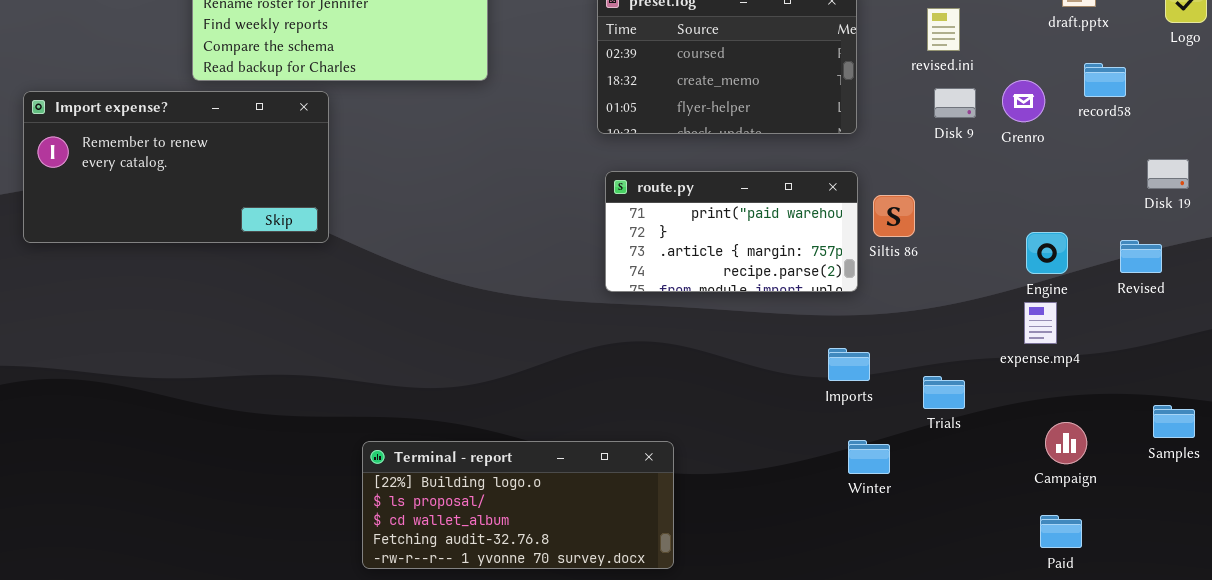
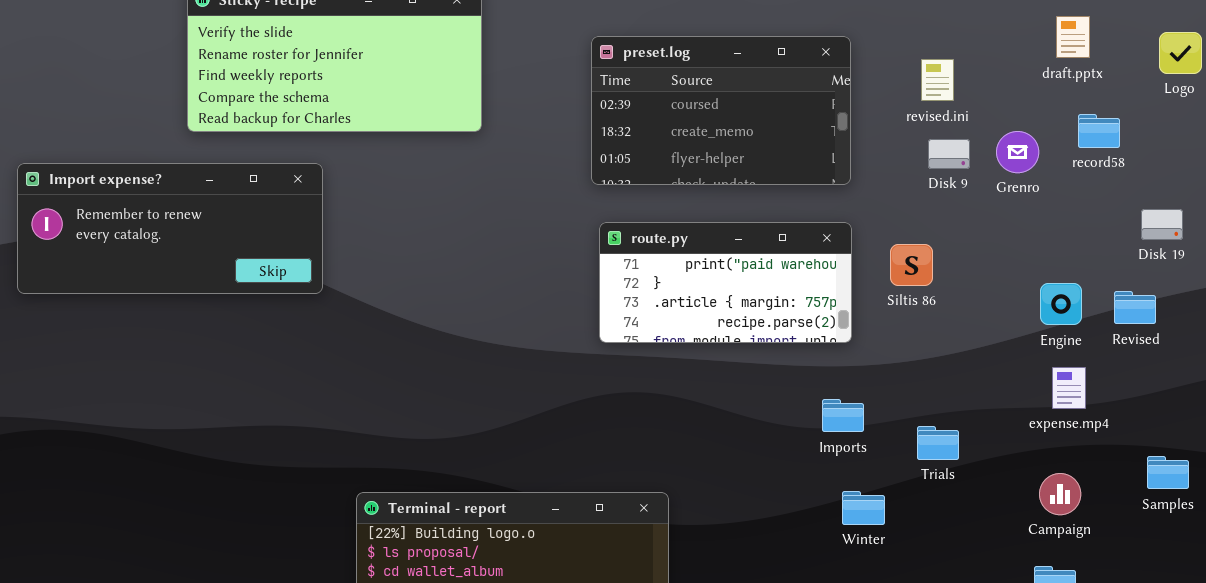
Import expense?: [23,91,329,243] -> [17,163,323,294], resized
Siltis 86: [873,195,915,237] -> [890,244,933,286], moved
Engine: [1026,232,1068,274] -> [1040,283,1082,325], moved
expense.mp4: [1024,302,1057,344] -> [1052,367,1086,409], moved

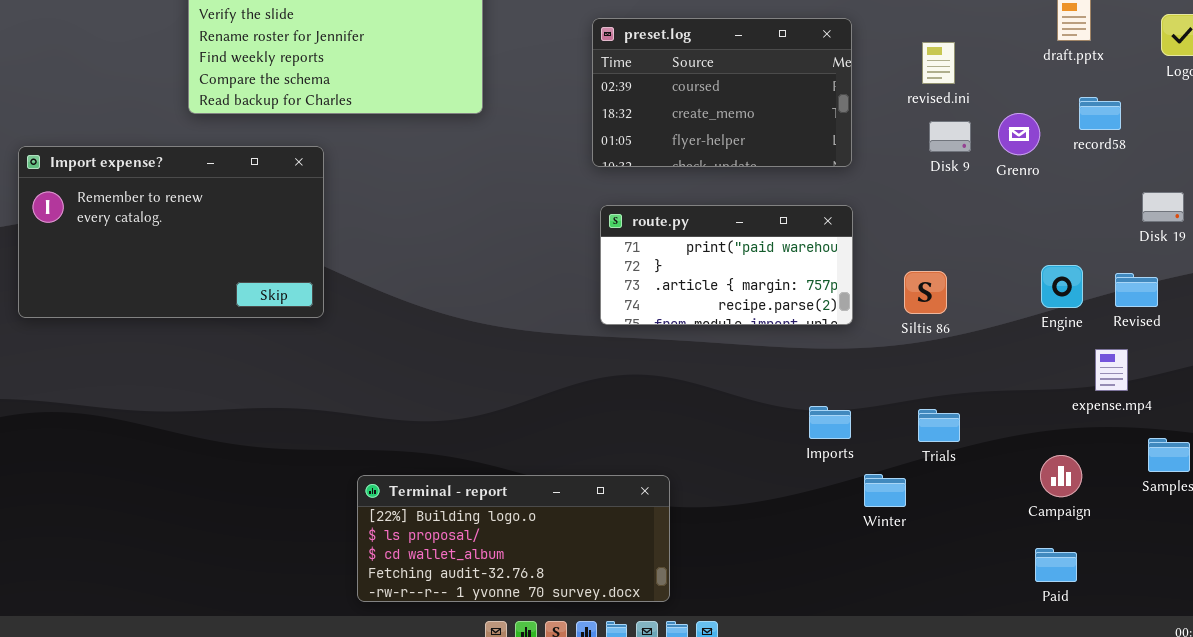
Import expense?: [17,163,323,294] -> [18,146,324,318], resized
Siltis 86: [890,244,933,286] -> [904,271,947,314], moved
expense.mp4: [1052,367,1086,409] -> [1095,349,1128,391], moved
Imports: [822,399,864,432] -> [809,406,851,439], moved
Winter: [842,491,885,525] -> [864,474,906,507], moved

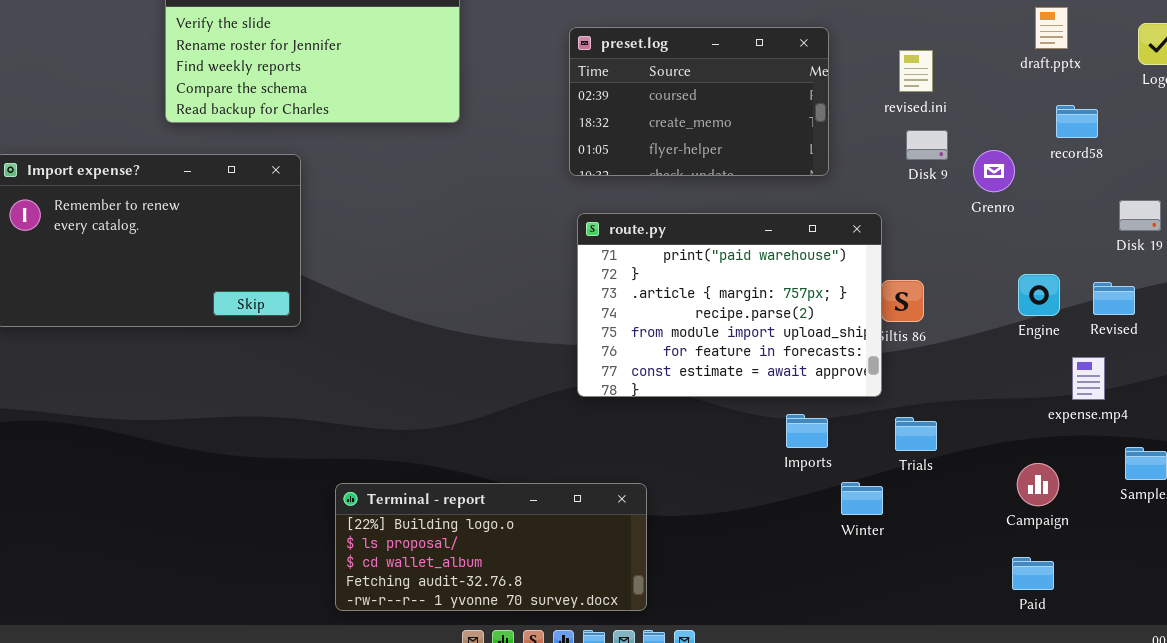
Grenro: [998,113,1040,155] -> [973,150,1015,192], moved
route.py: [600,205,853,325] -> [577,213,882,397], resized

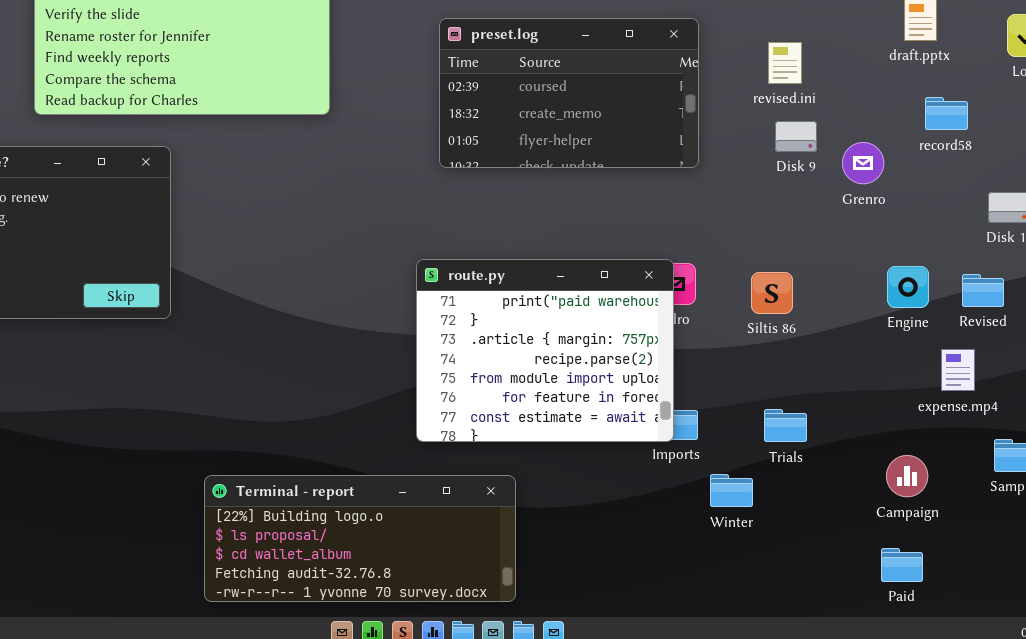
route.py: [577,213,882,397] -> [416,259,674,442], moved, resized

